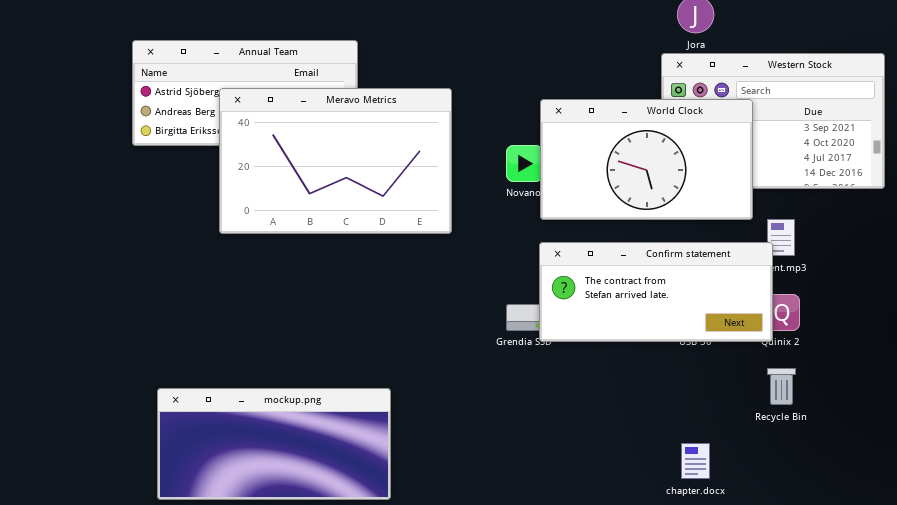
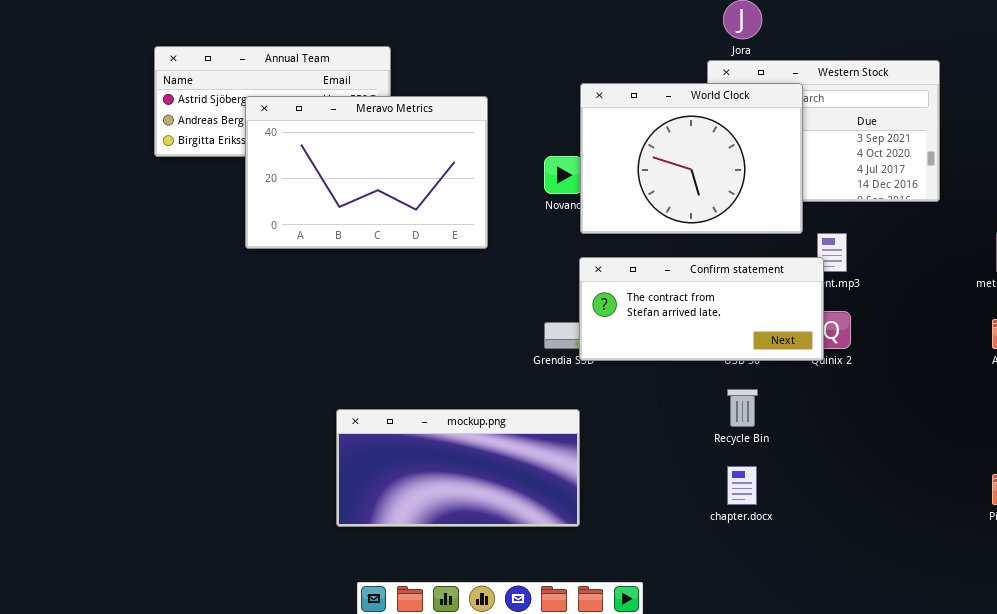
World Clock: [540,99,753,220] -> [580,83,803,234], resized
Recycle Bin: [767,368,796,405] -> [727,389,758,427], moved
mockup.png: [157,388,391,500] -> [336,409,580,527], moved

